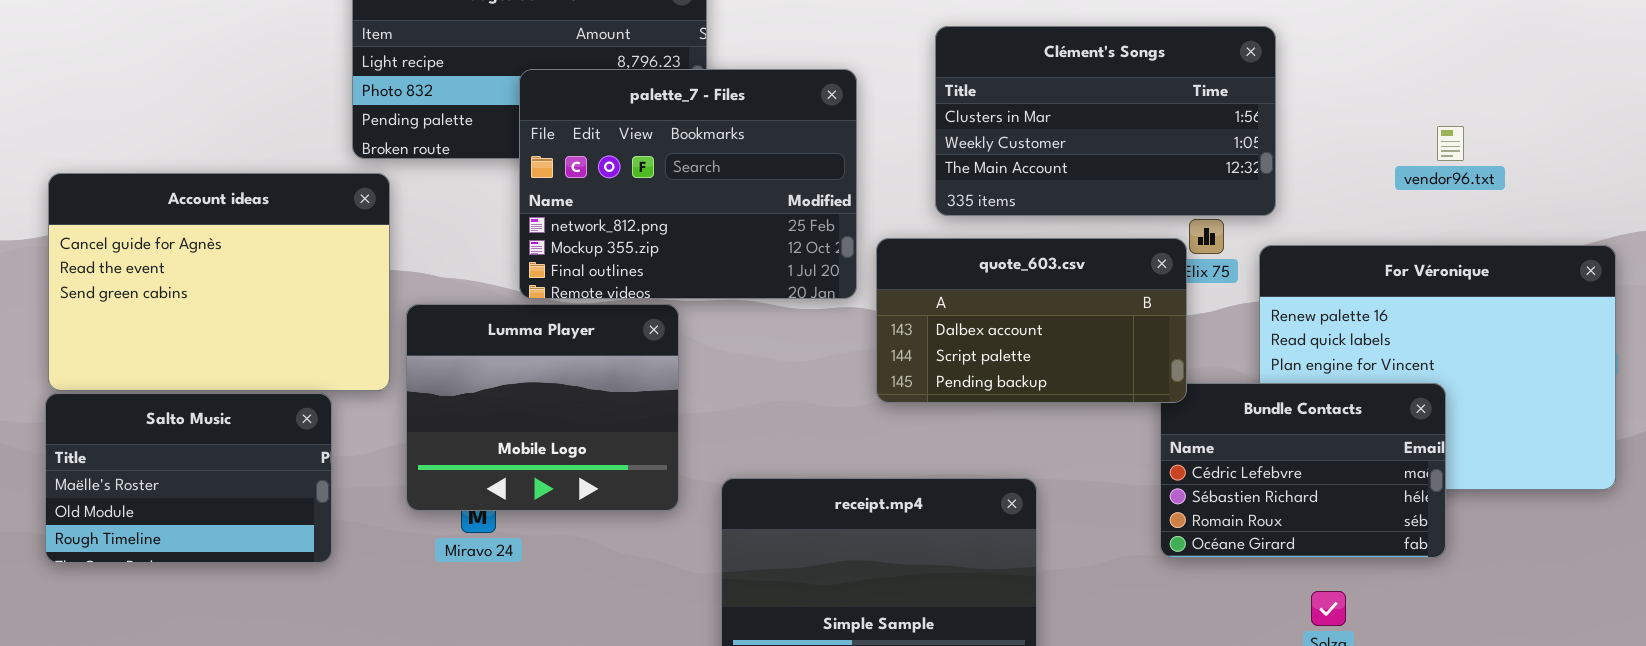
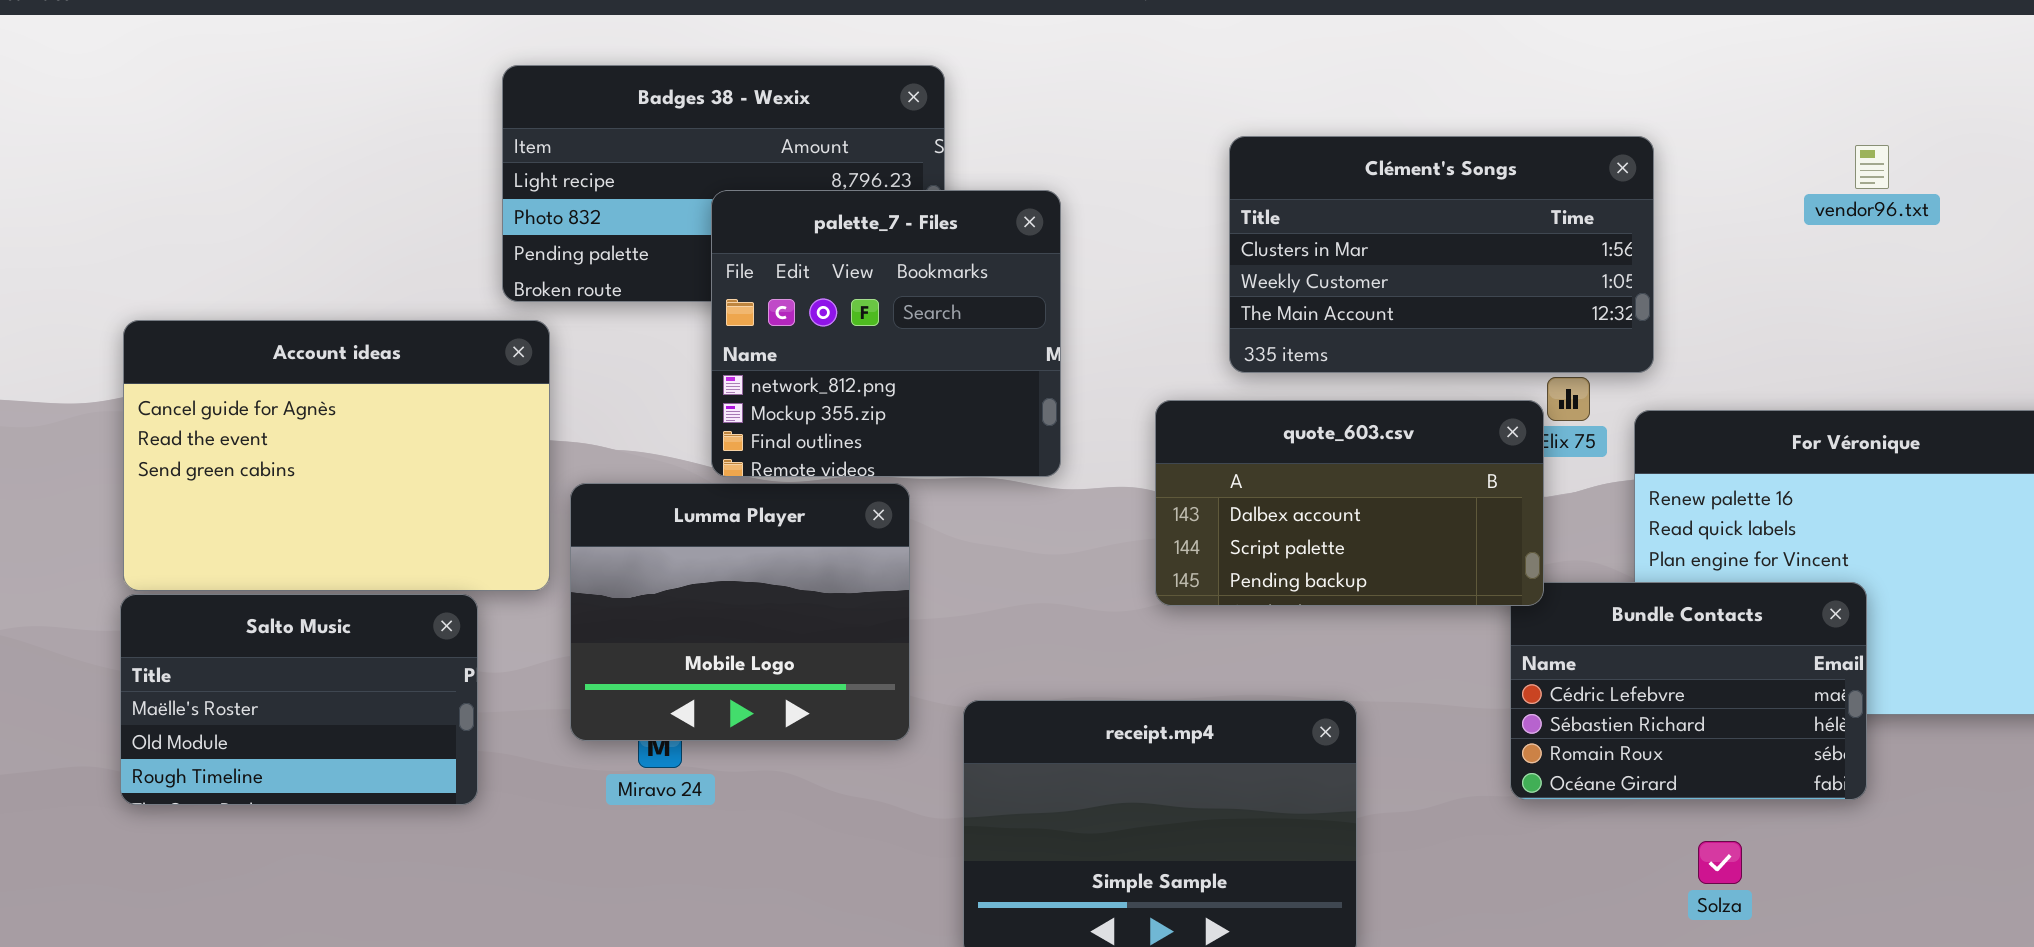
palette_7 - Files: [519,69,857,299] -> [711,190,1061,477], resized
vendor96.txt: [1437,126,1464,161] -> [1855,145,1889,189], moved

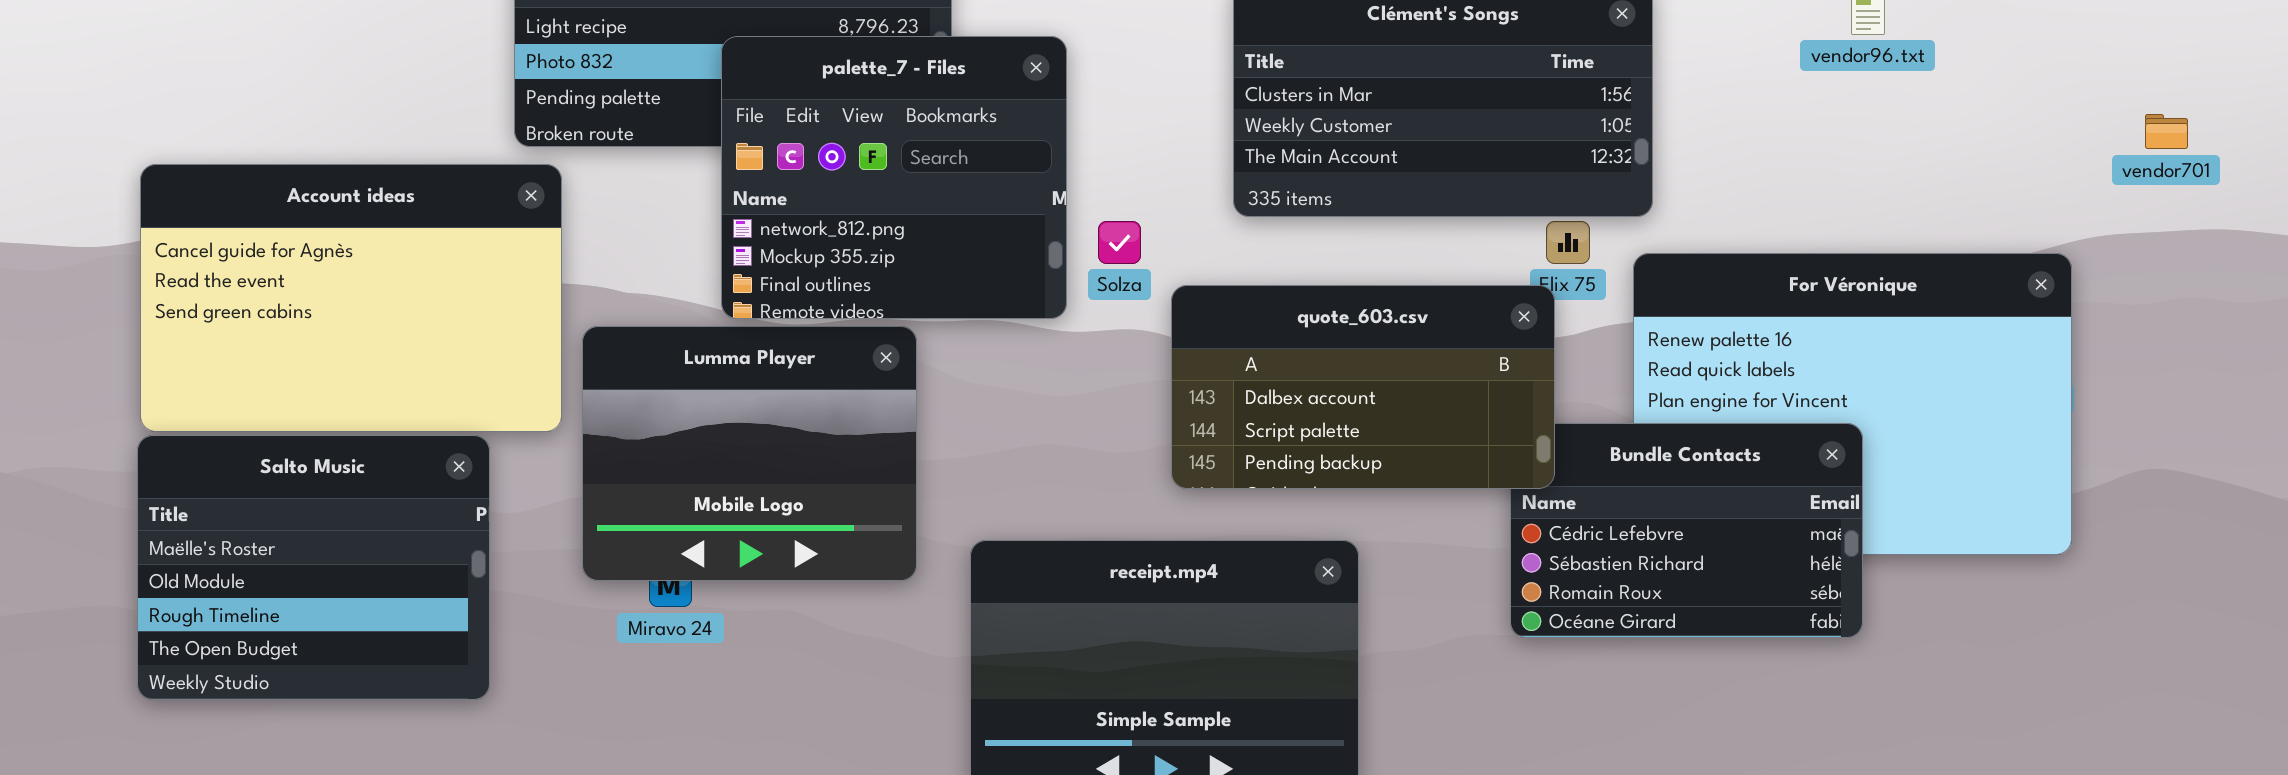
quote_603.csv: [1155,400,1544,606] -> [1171,285,1555,489], moved
Salto Music: [120,594,478,805] -> [137,435,490,700], resized
Solza: [1698,841,1742,884] -> [1098,221,1141,264], moved

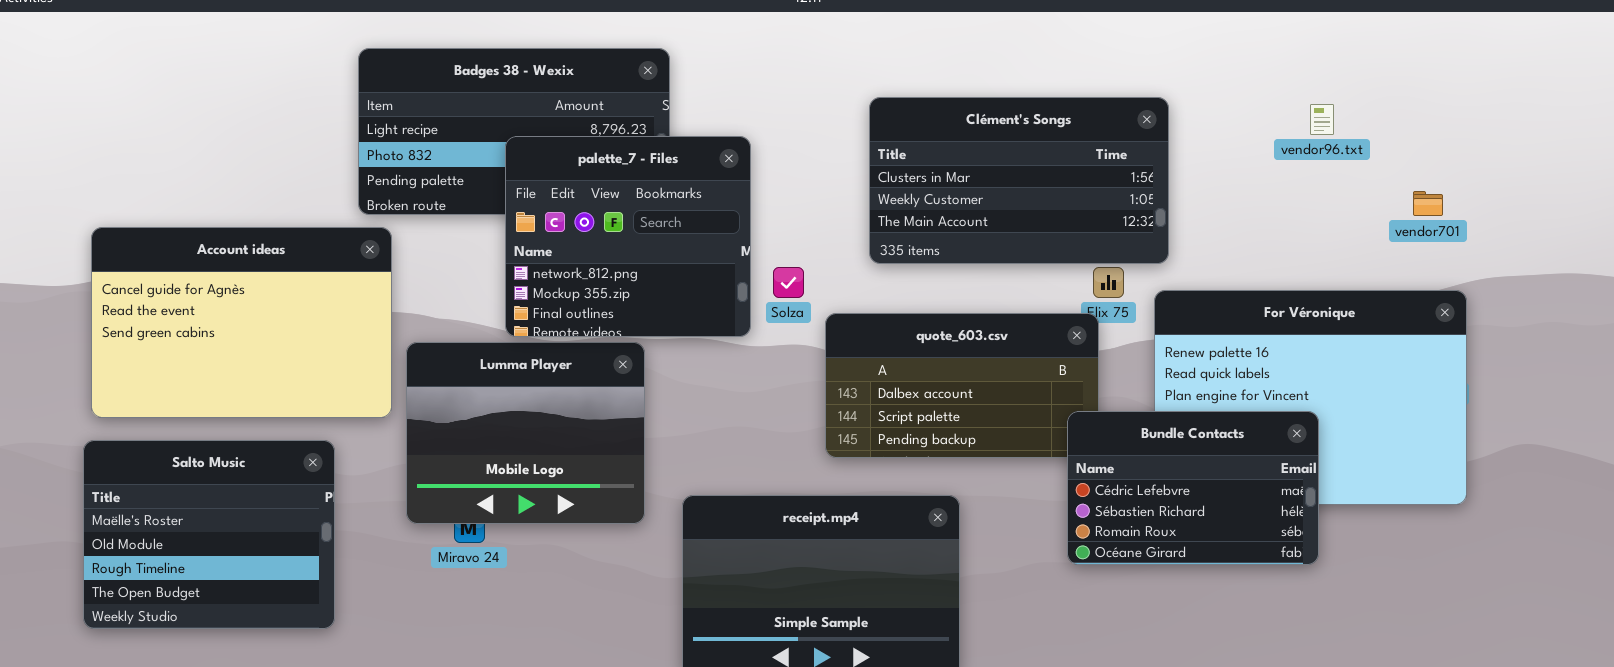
vendor701: [2145,114,2188,149] -> [1413,191,1443,216], moved
Bundle Contacts: [1510,423,1863,638] -> [1067,411,1319,565], raised
Salto Music: [137,435,490,700] -> [83,440,335,629], moved

